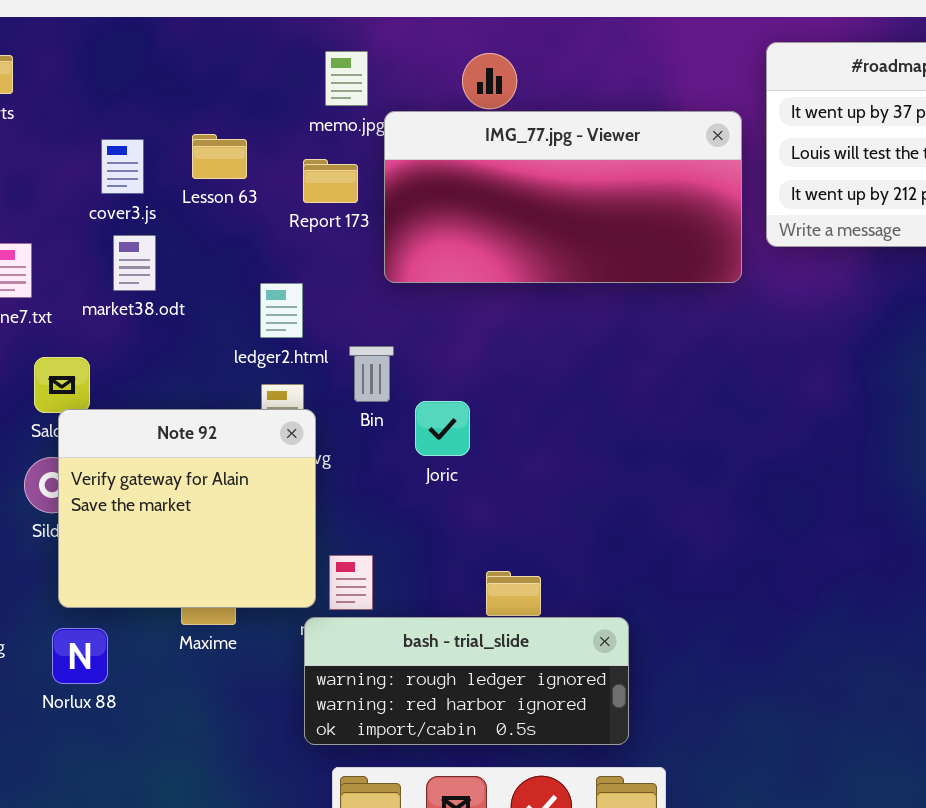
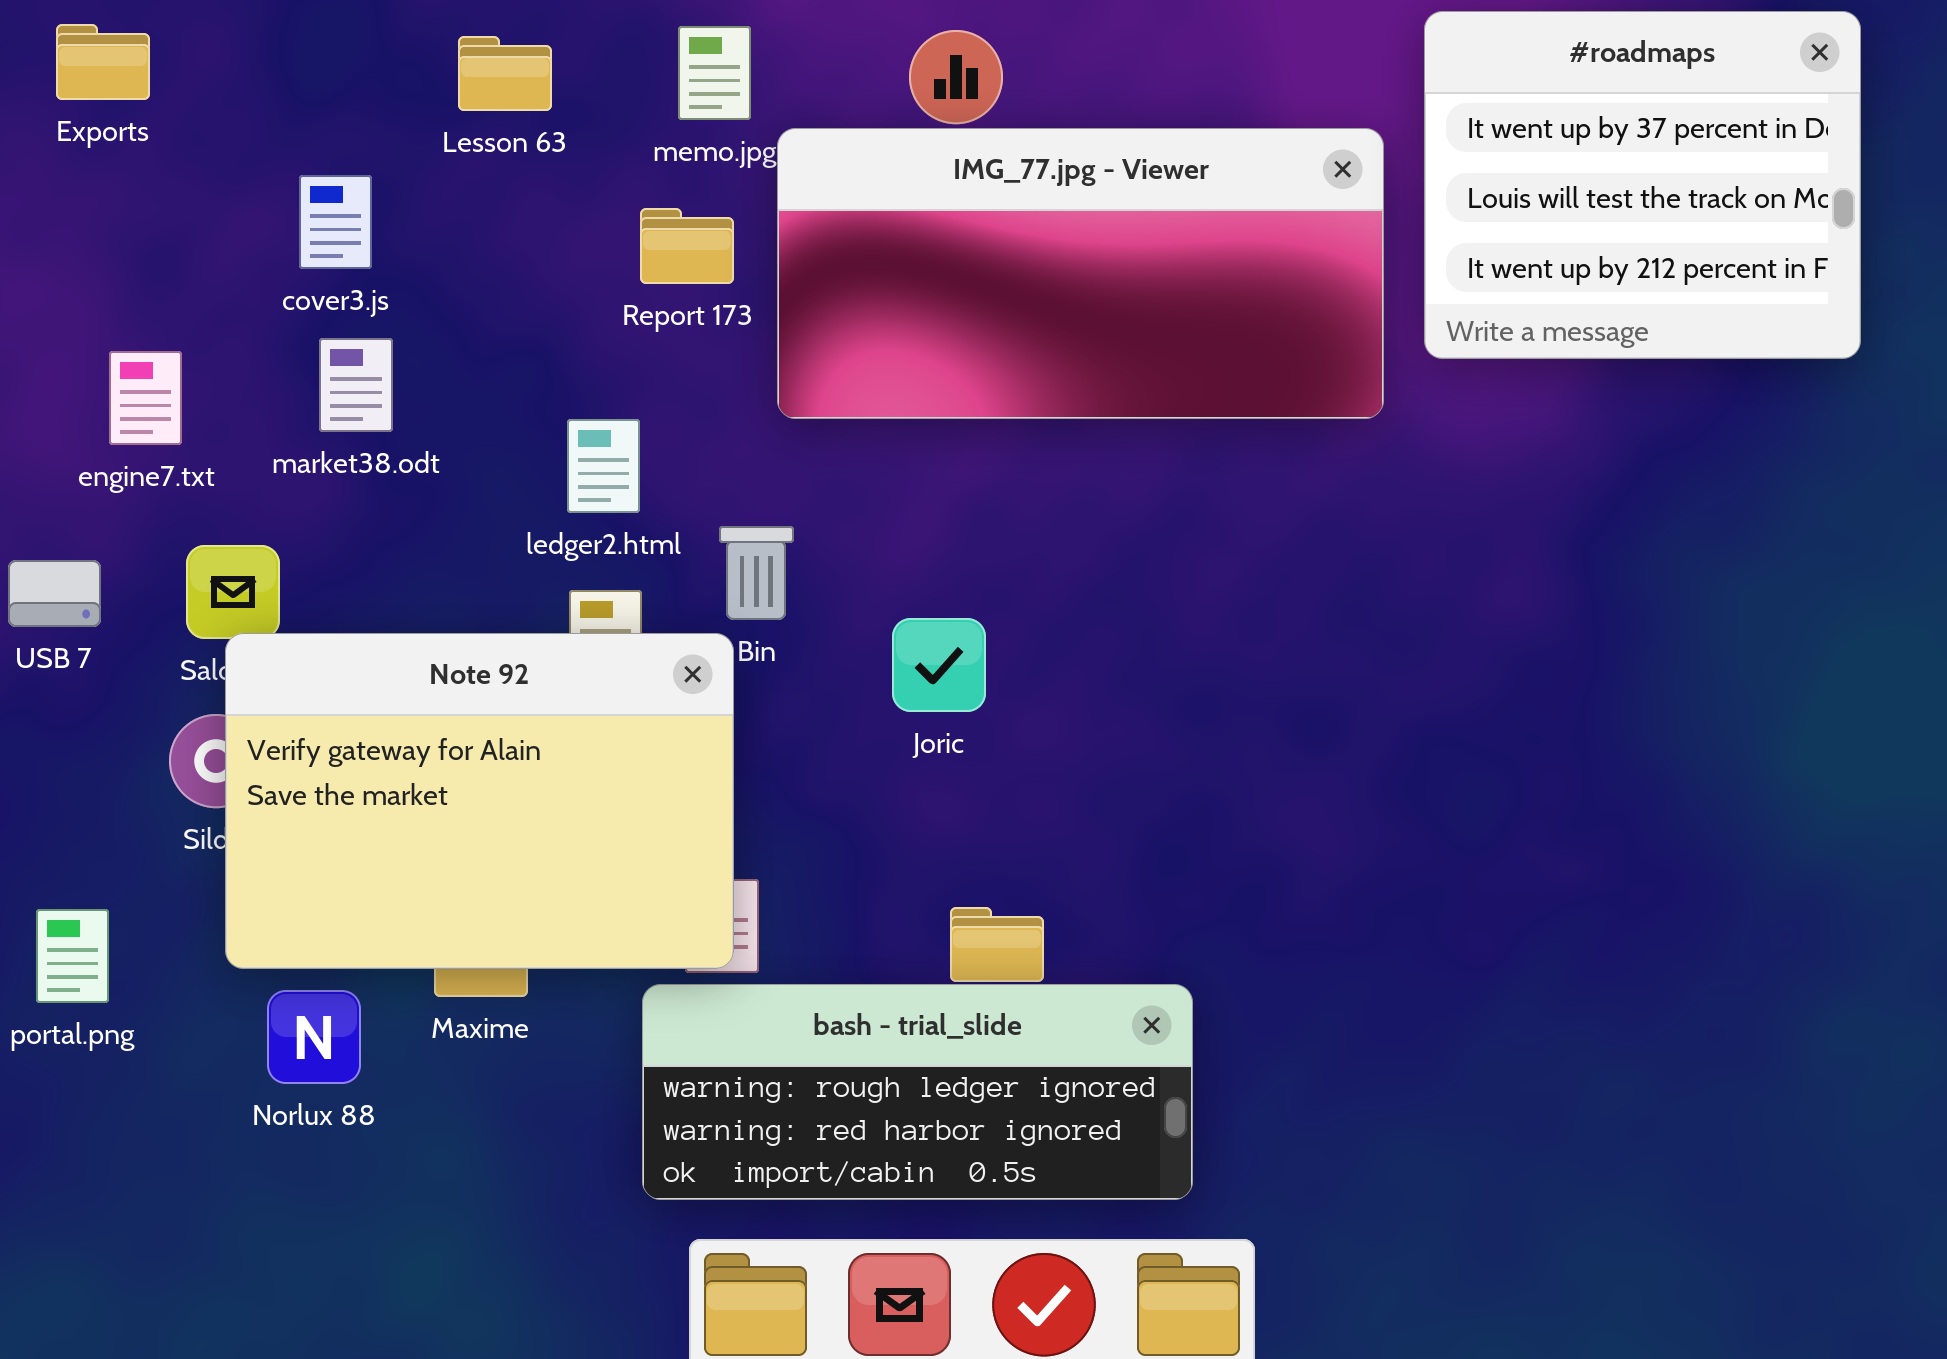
Lesson 63: [192,134,247,179] -> [458,36,552,111], moved
Joric: [415,401,470,456] -> [892,618,986,712], moved
Note 92: [58,409,316,608] -> [225,633,734,969], resized
Norlux 88: [52,628,108,684] -> [267,990,361,1084], moved

